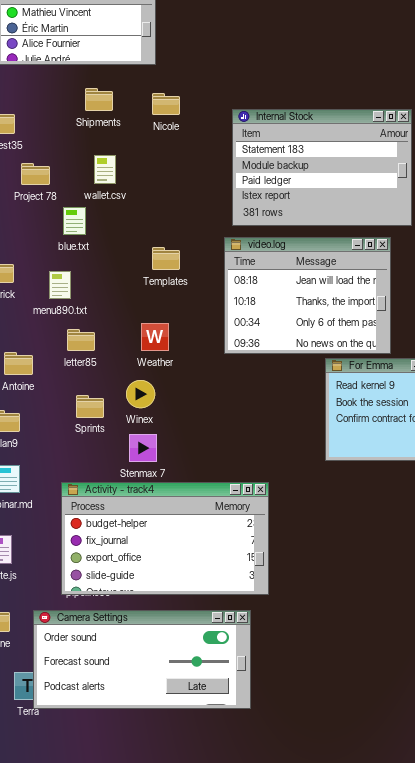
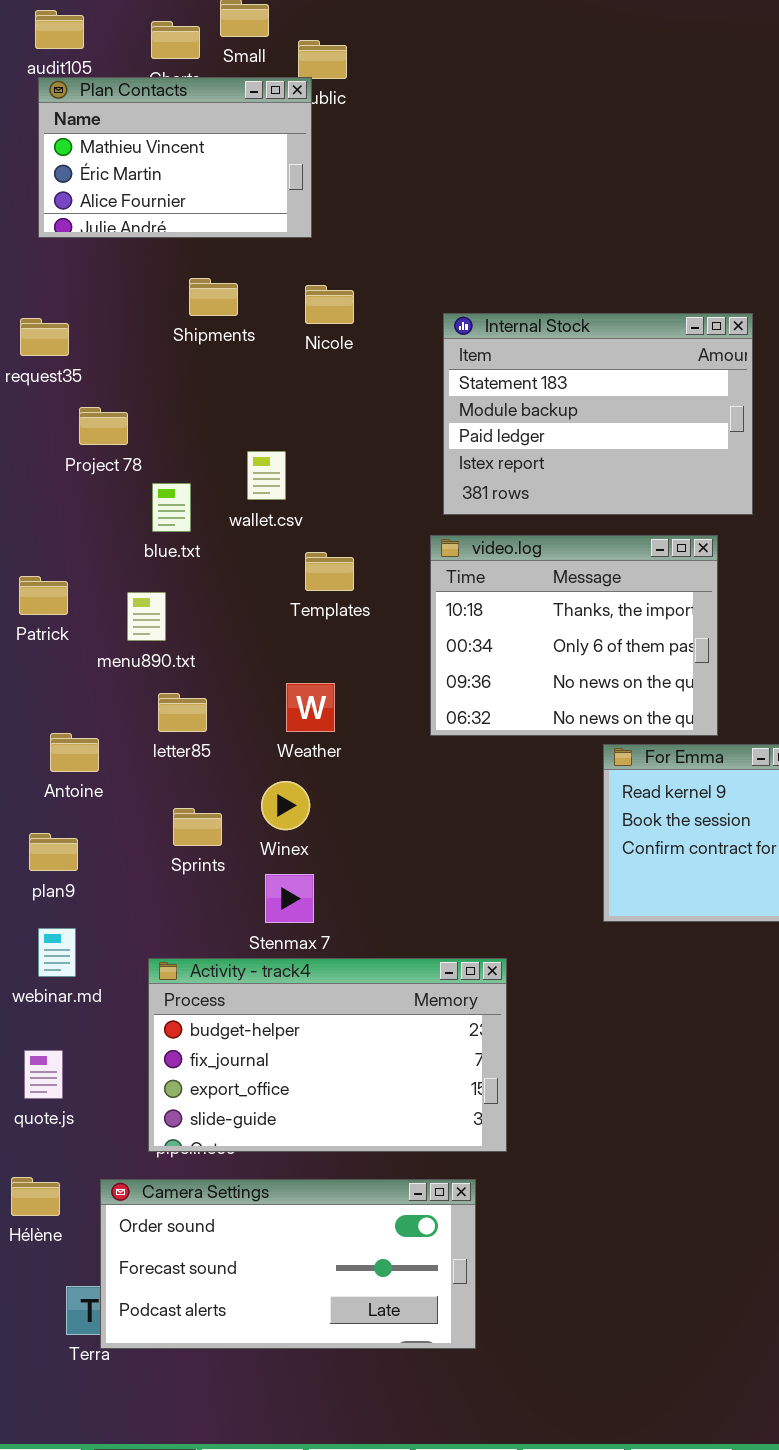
wallet.csv: [94,155,116,184] -> [247,451,286,500], moved
video.log: [224,237,391,354] -> [430,535,718,736], scrolled down 1 row

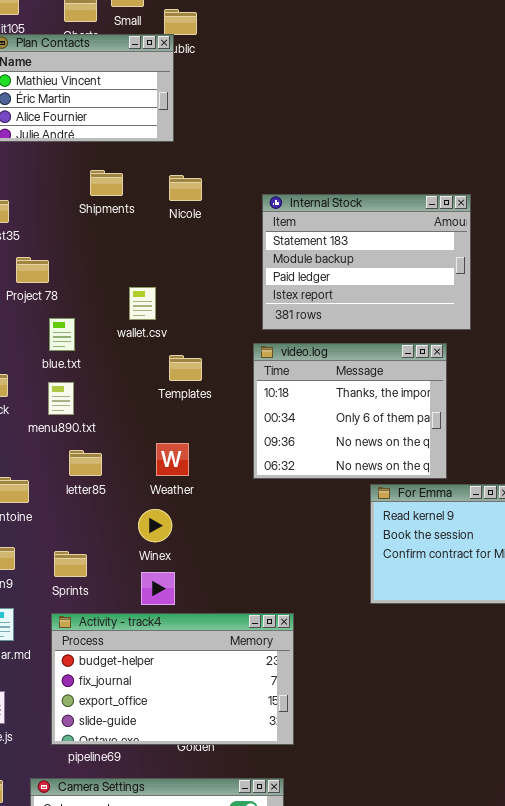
blue.txt: [152,483,191,532] -> [49,318,75,351], moved
Sprints: [173,808,222,846] -> [54,551,87,577], moved
Activity - track4: [148,958,507,1152] -> [51,613,294,745], moved

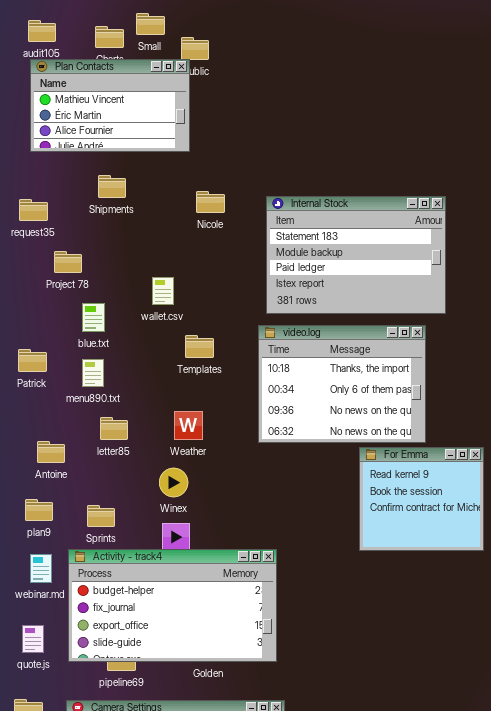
Shipments: [90,170,123,196] -> [98,175,126,198], moved
Nicole: [169,175,202,201] -> [196,191,225,213], moved
Activity - track4: [51,613,294,745] -> [68,549,277,662], moved

